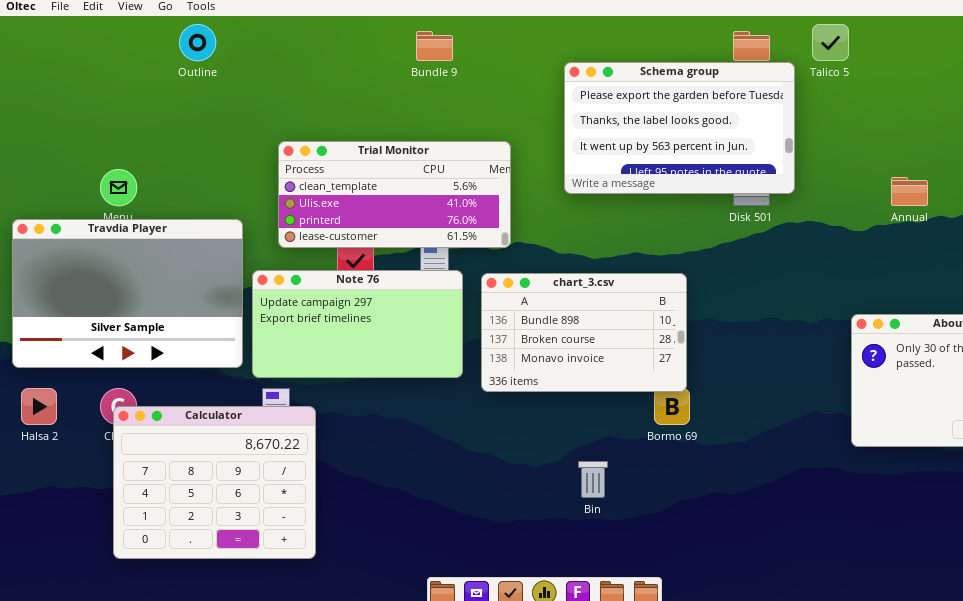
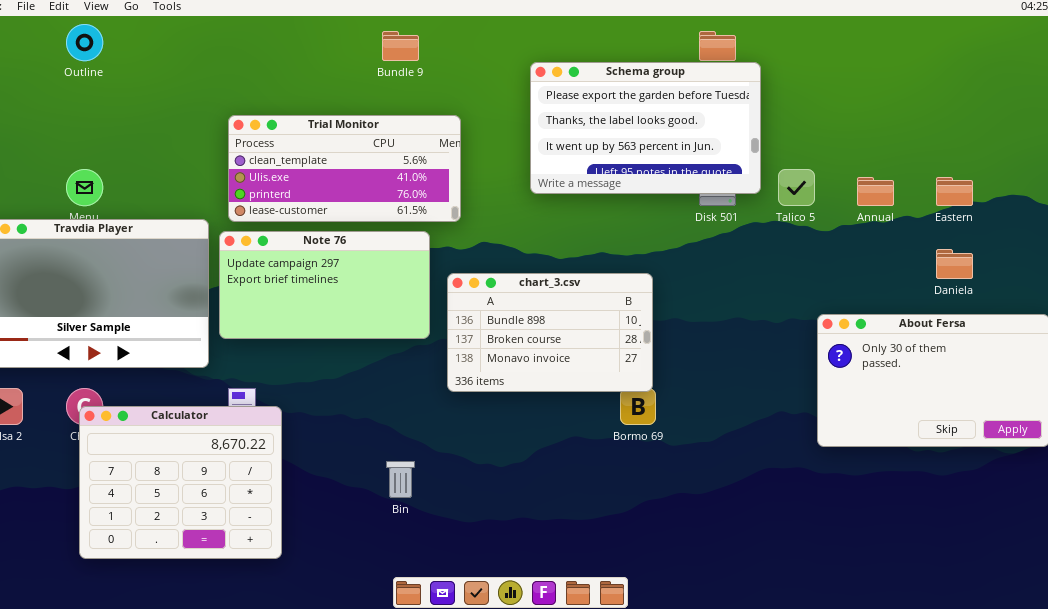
Outline: [179,24,216,61] -> [66,24,103,61], moved
Talico 5: [812,24,849,61] -> [778,169,815,206], moved
Trial Monitor: [278,141,511,248] -> [228,115,461,222], moved
Note 76: [252,270,463,378] -> [219,231,430,339], moved
Bin: [578,461,608,498] -> [386,461,415,498], moved

